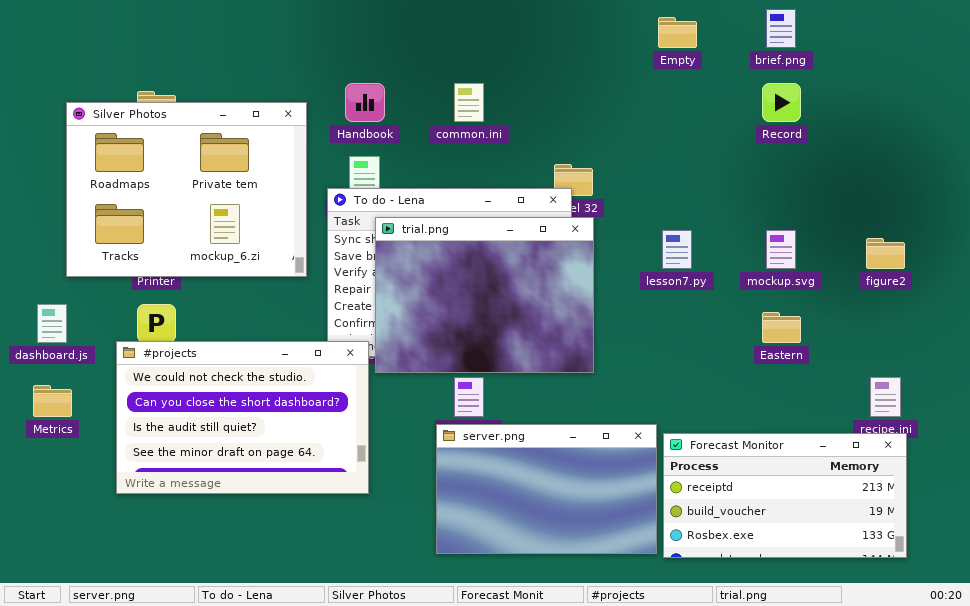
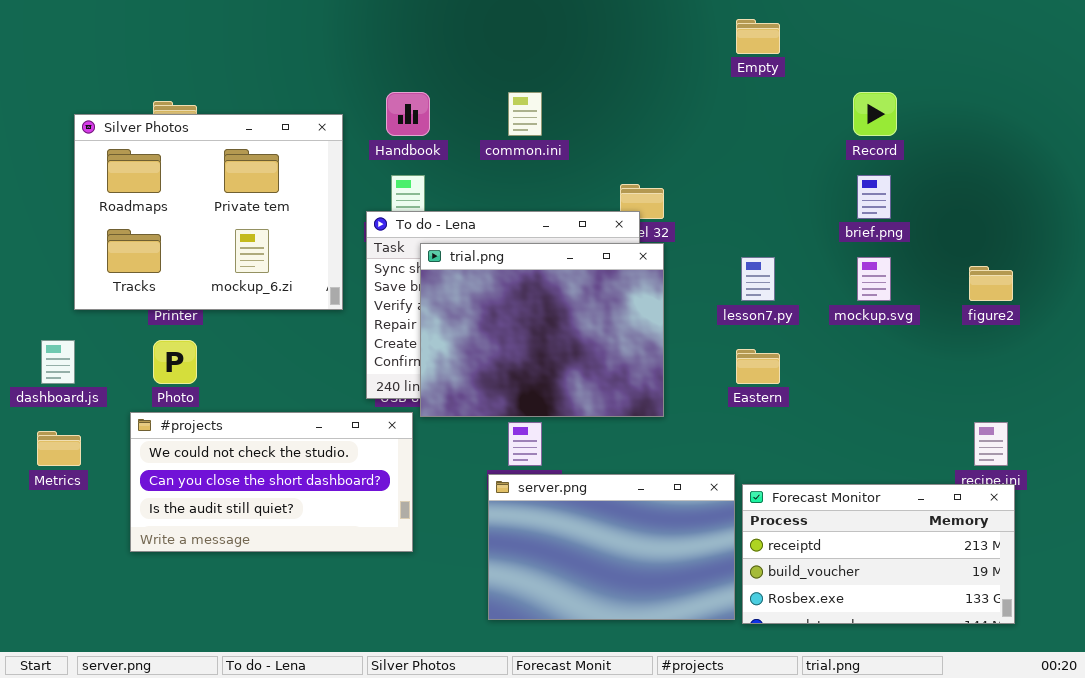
brief.png: [766,9,796,48] -> [857,175,891,219], moved
Eastern: [762,312,801,343] -> [736,349,780,384], moved
#projects: [116,341,369,494] -> [130,412,413,552], resized

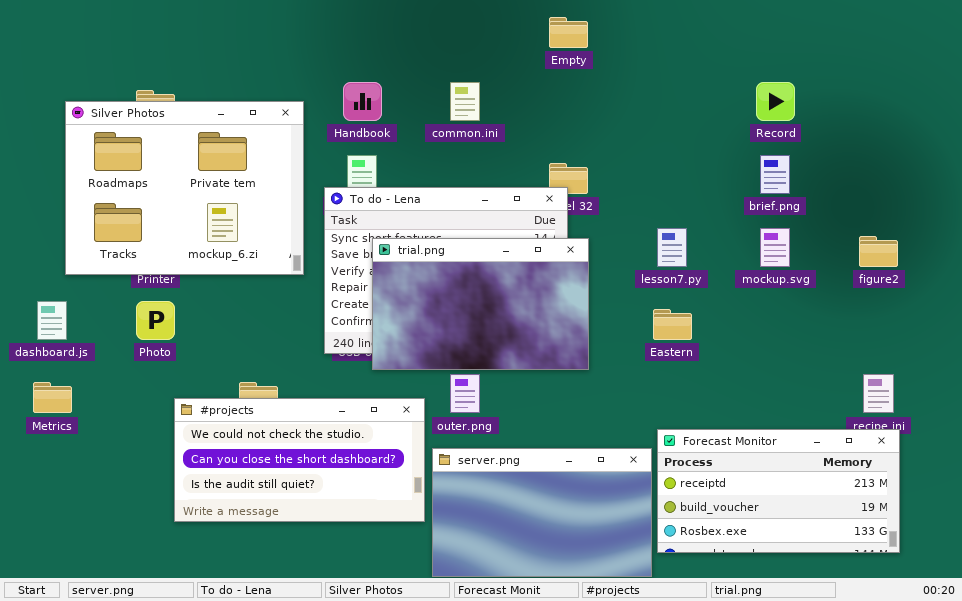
Empty: [736,19,780,54] -> [549,17,588,48], moved
trial.png: [420,243,664,417] -> [372,238,589,370], resized
#projects: [130,412,413,552] -> [174,398,425,522], moved
server.png: [488,474,735,620] -> [432,448,652,577], moved

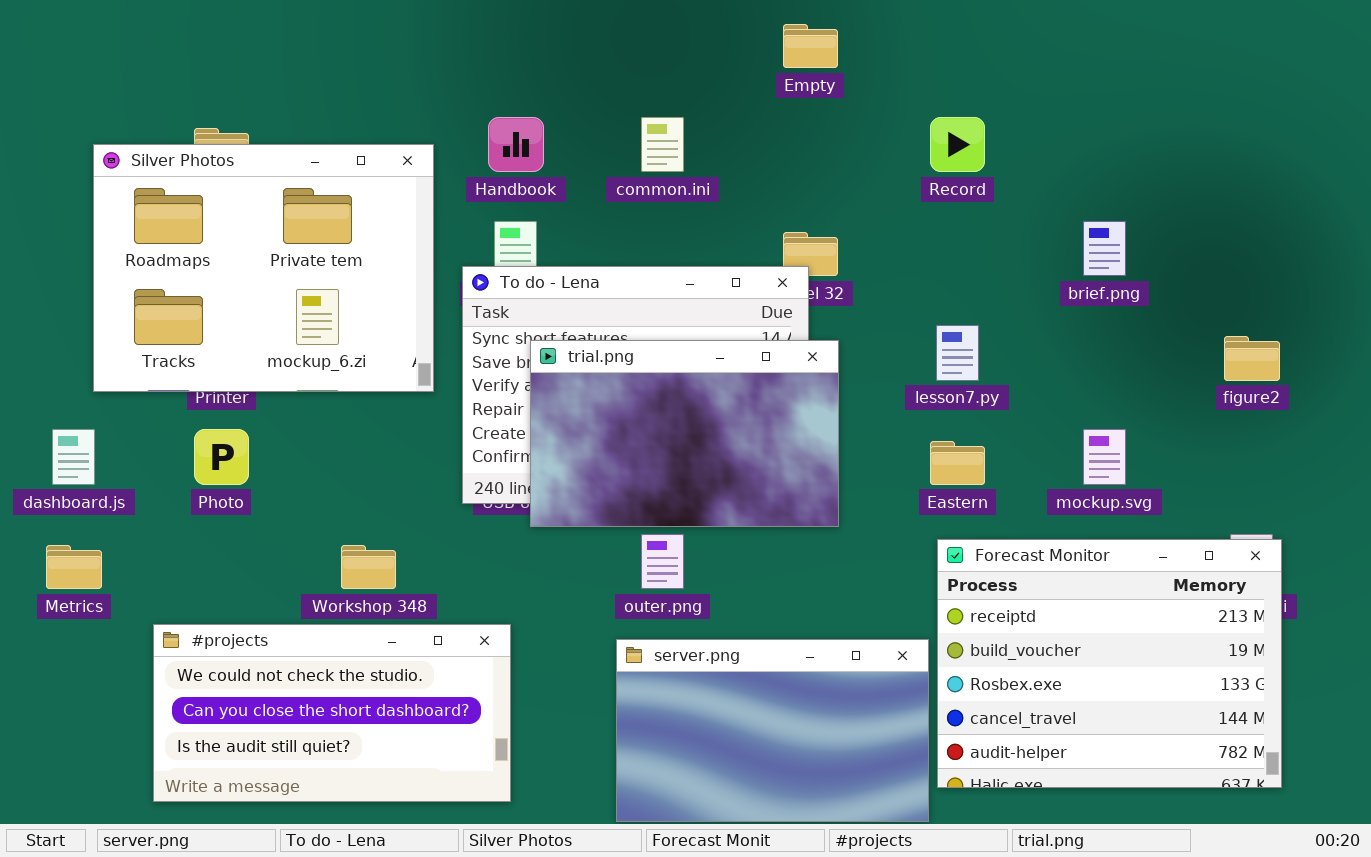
Record: [756,82,795,121] -> [930,117,985,172], moved
mockup.svg: [760,228,790,267] -> [1083,429,1126,485], moved
#projects: [174,398,425,522] -> [153,624,511,802], moved
Forecast Monitor: [657,429,900,553] -> [937,539,1282,788], resized

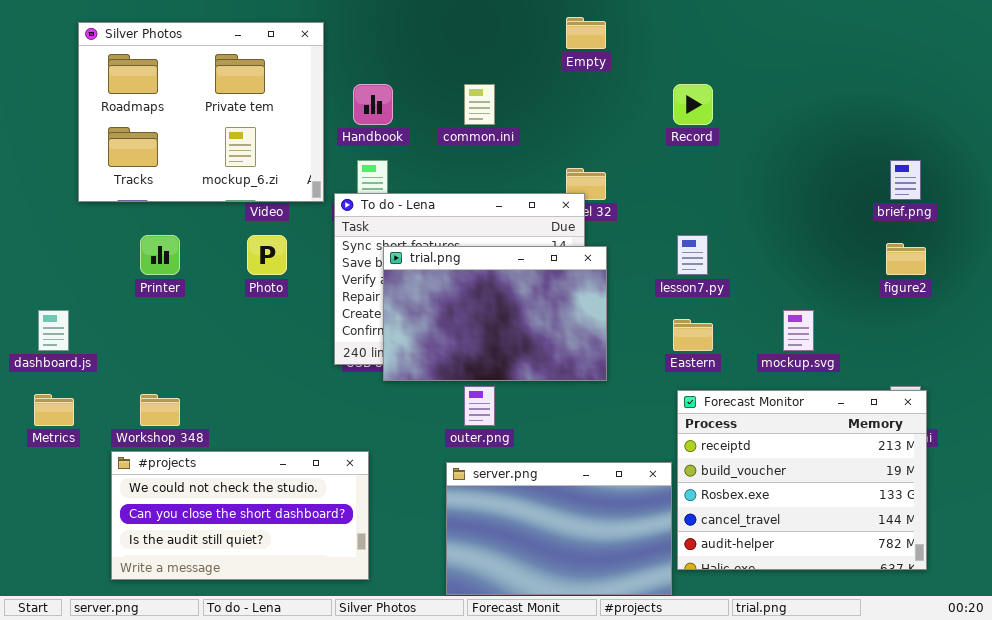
Silver Photos: [93,144,434,392] -> [78,22,324,202], moved
brief.png: [1083,221,1126,276] -> [890,160,921,200], moved
Photo: [194,429,249,485] -> [247,235,287,275], moved
Workshop 348: [341,545,396,589] -> [140,394,180,426], moved

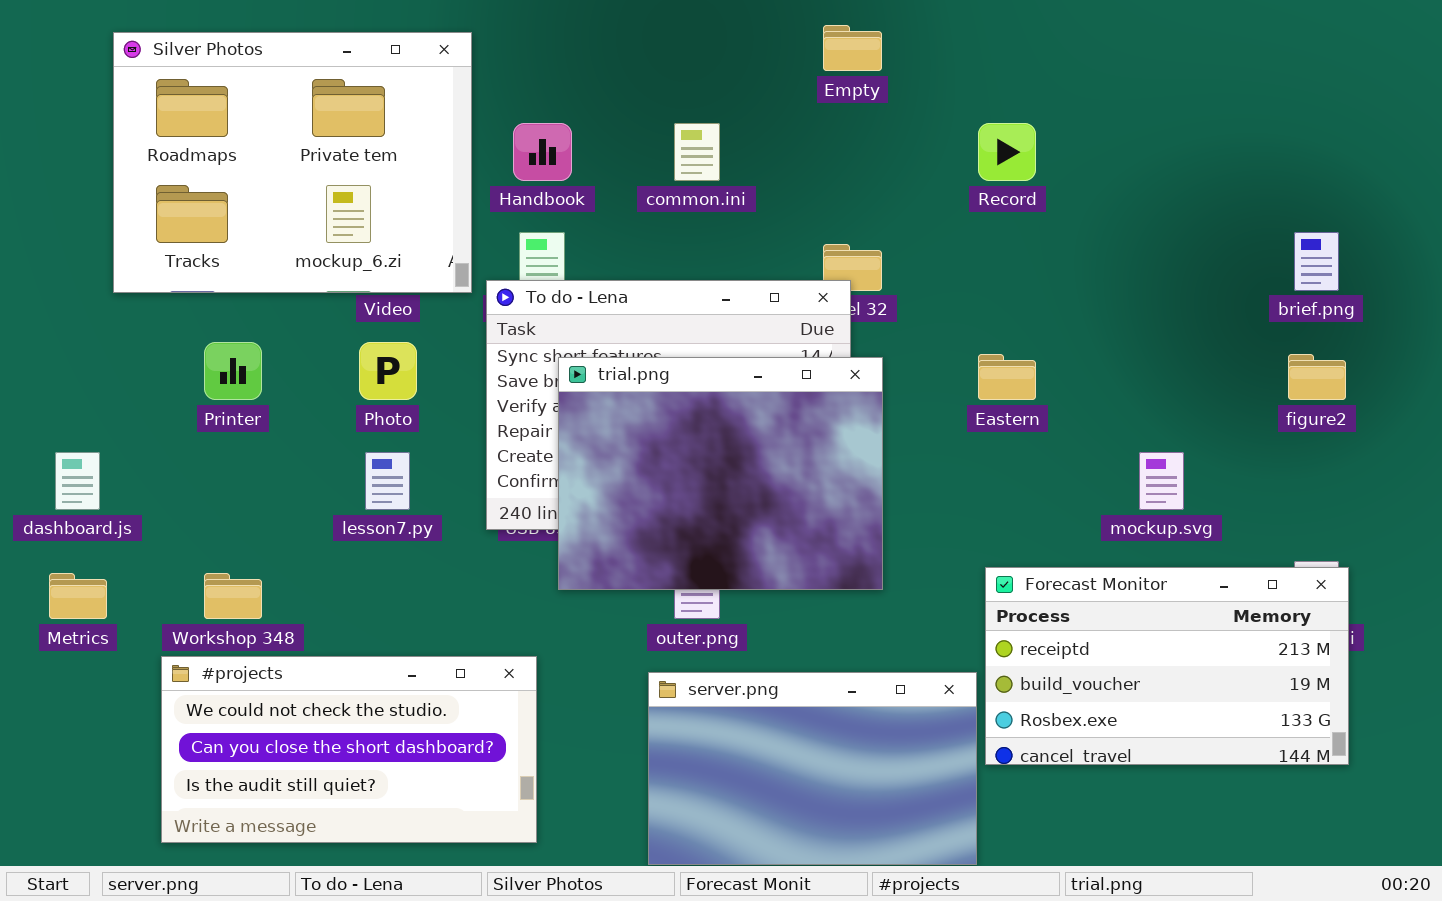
lesson7.py: [677,235,708,275] -> [365,452,410,510], moved
trial.png: [383,246,607,381] -> [558,357,883,590], resized
Eastern: [673,319,713,351] -> [978,354,1036,400], moved
Forecast Monitor: [677,390,927,570] -> [985,567,1349,765], resized

